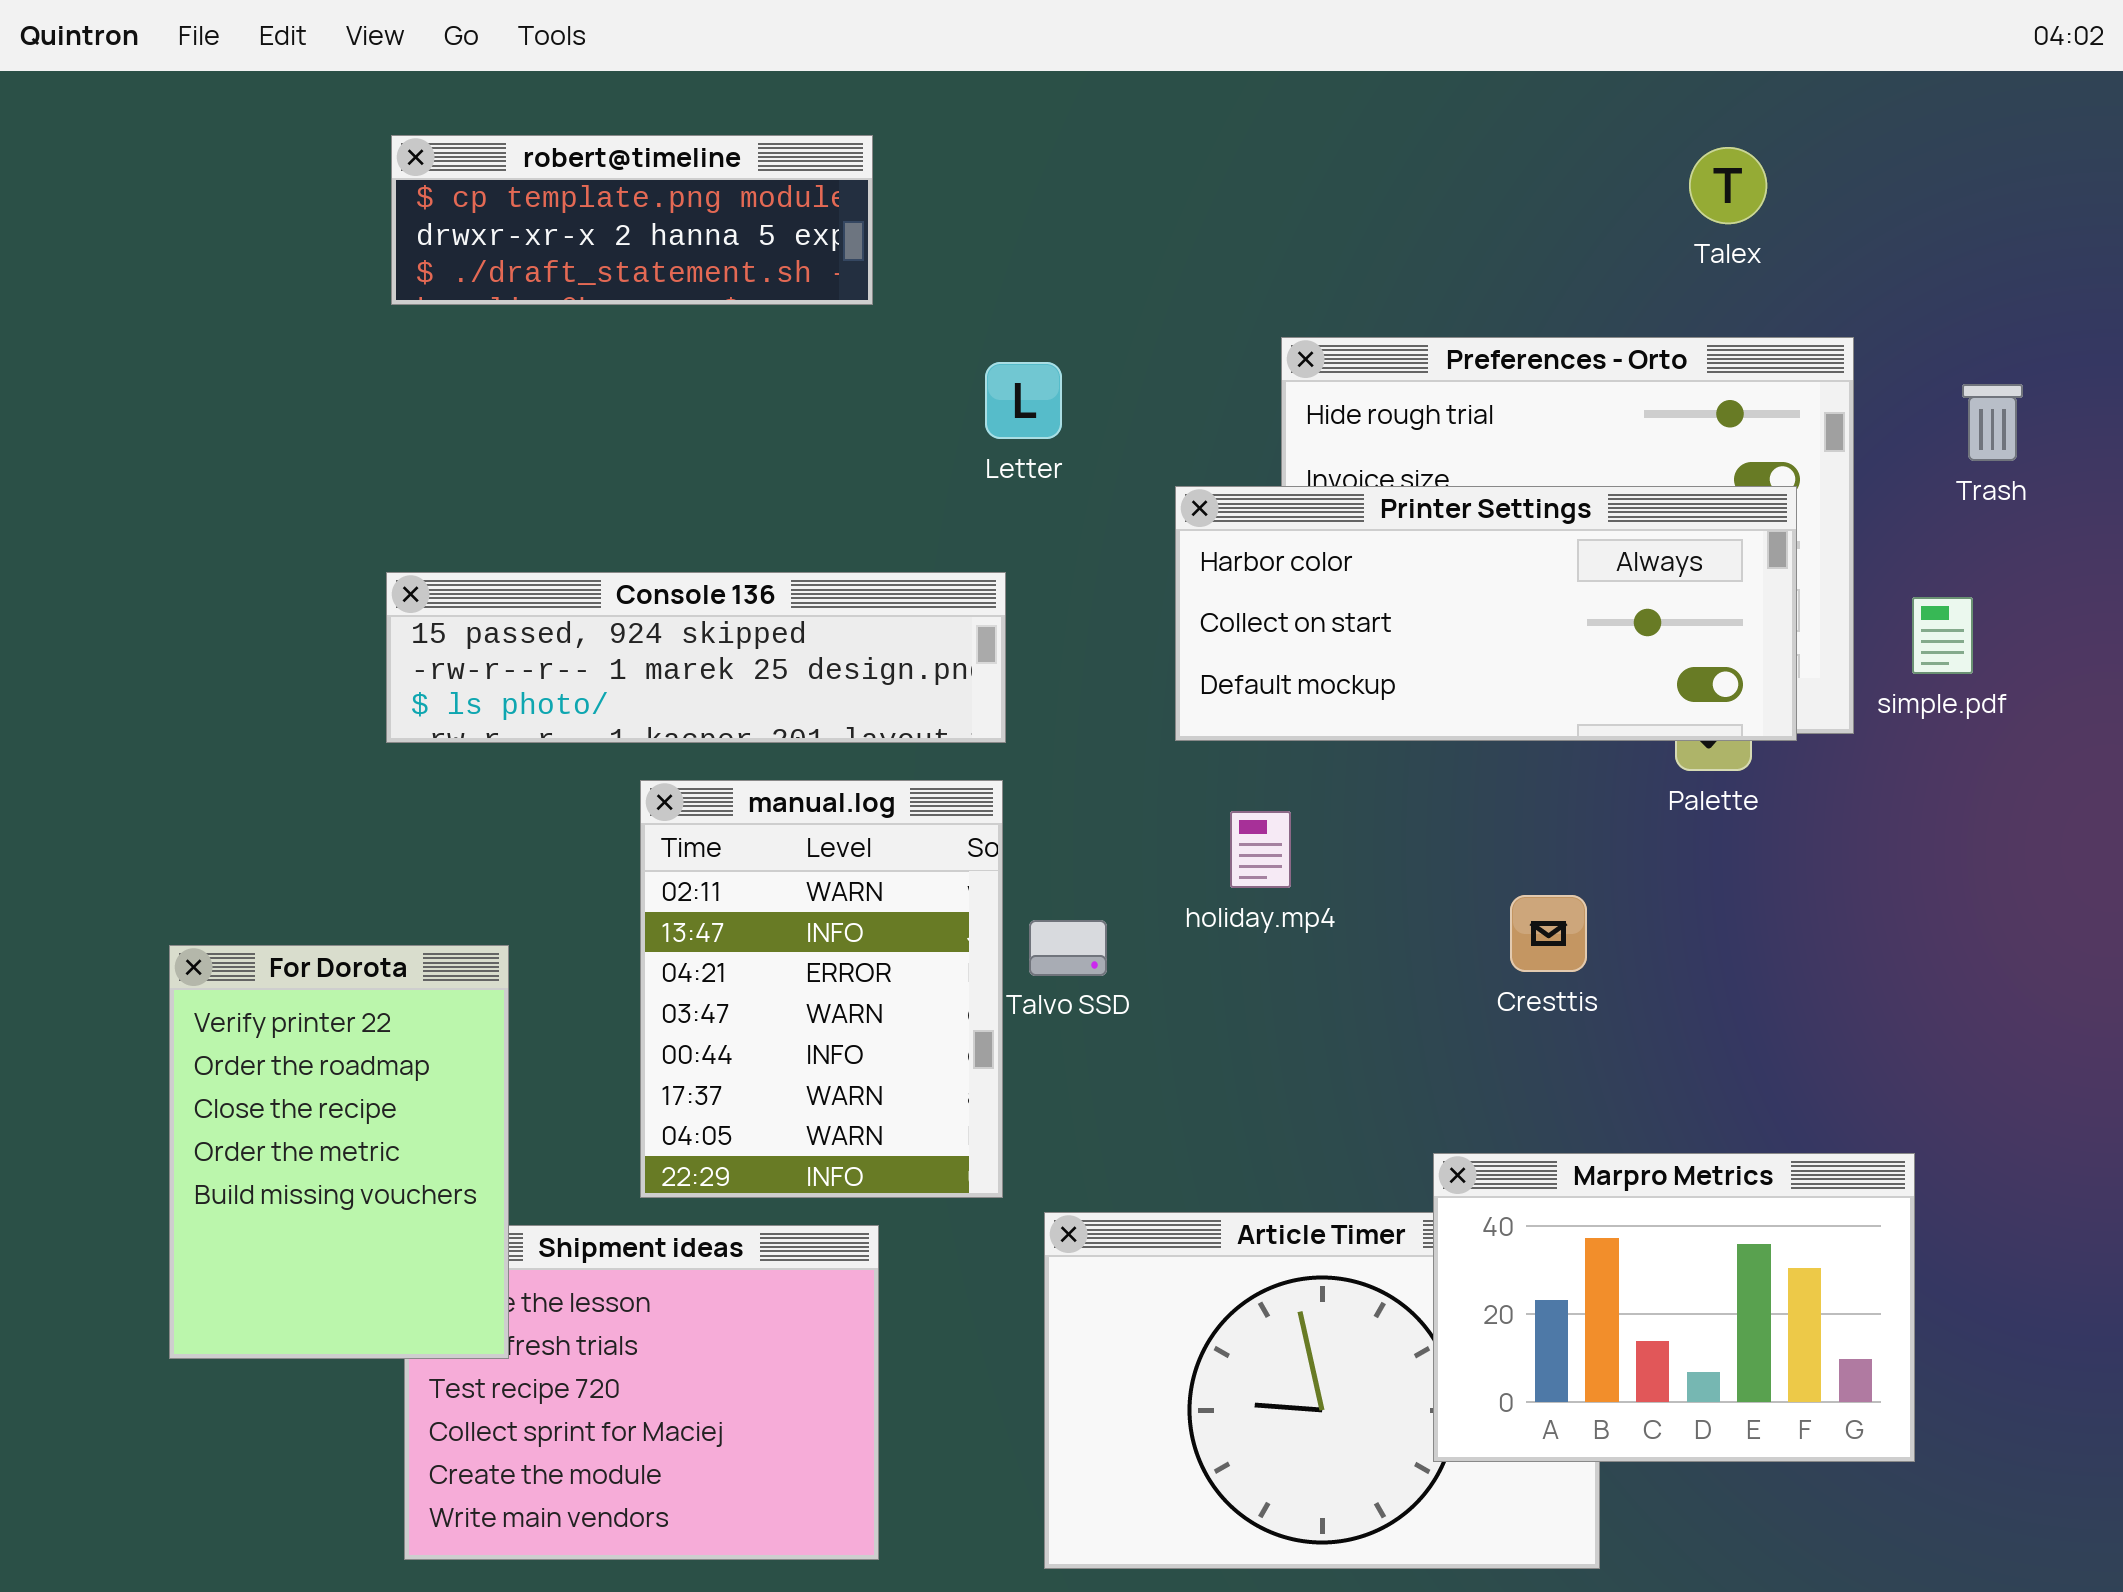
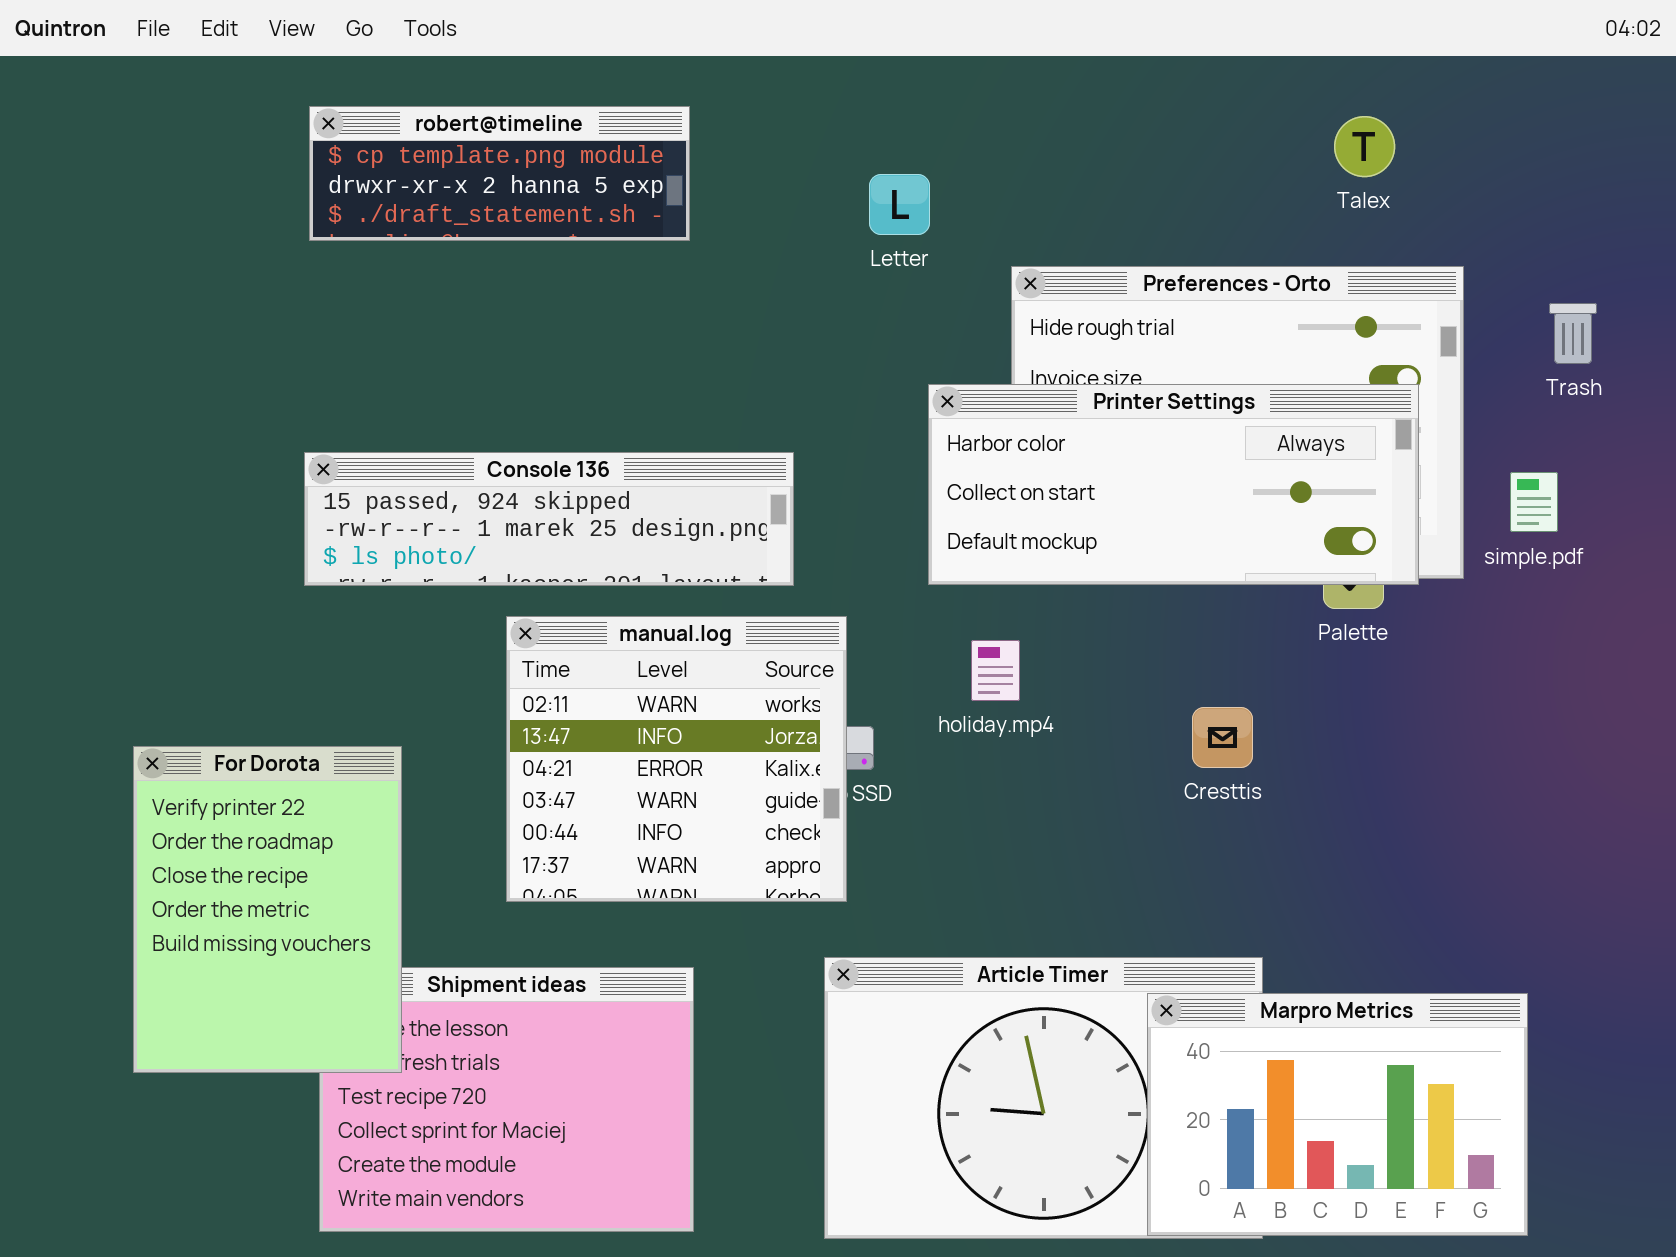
Letter: [985,362,1062,439] -> [869,174,930,235], moved
manual.log: [640,780,1003,1198] -> [506,616,847,902], resized
Marpro Metrics: [1433,1153,1915,1462] -> [1147,993,1528,1236], moved

